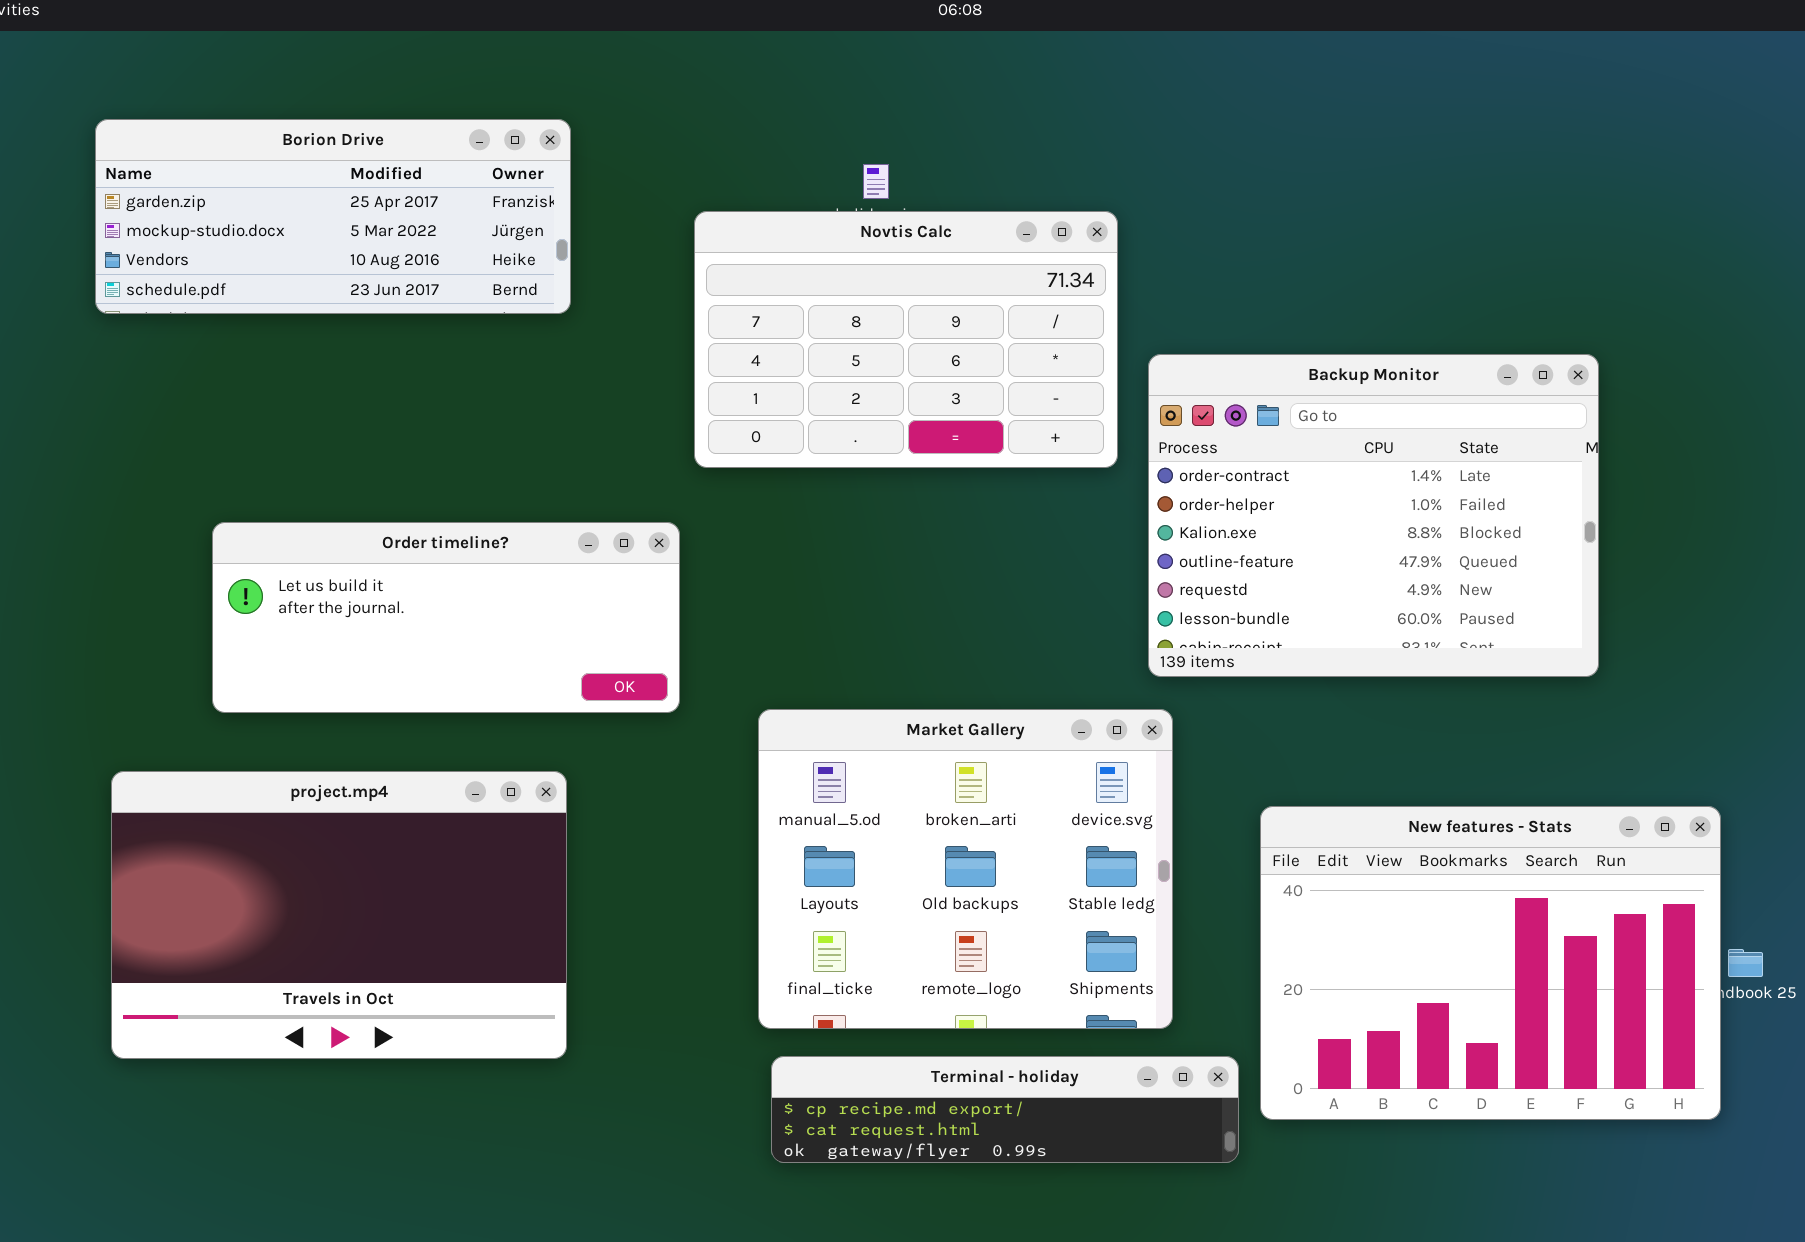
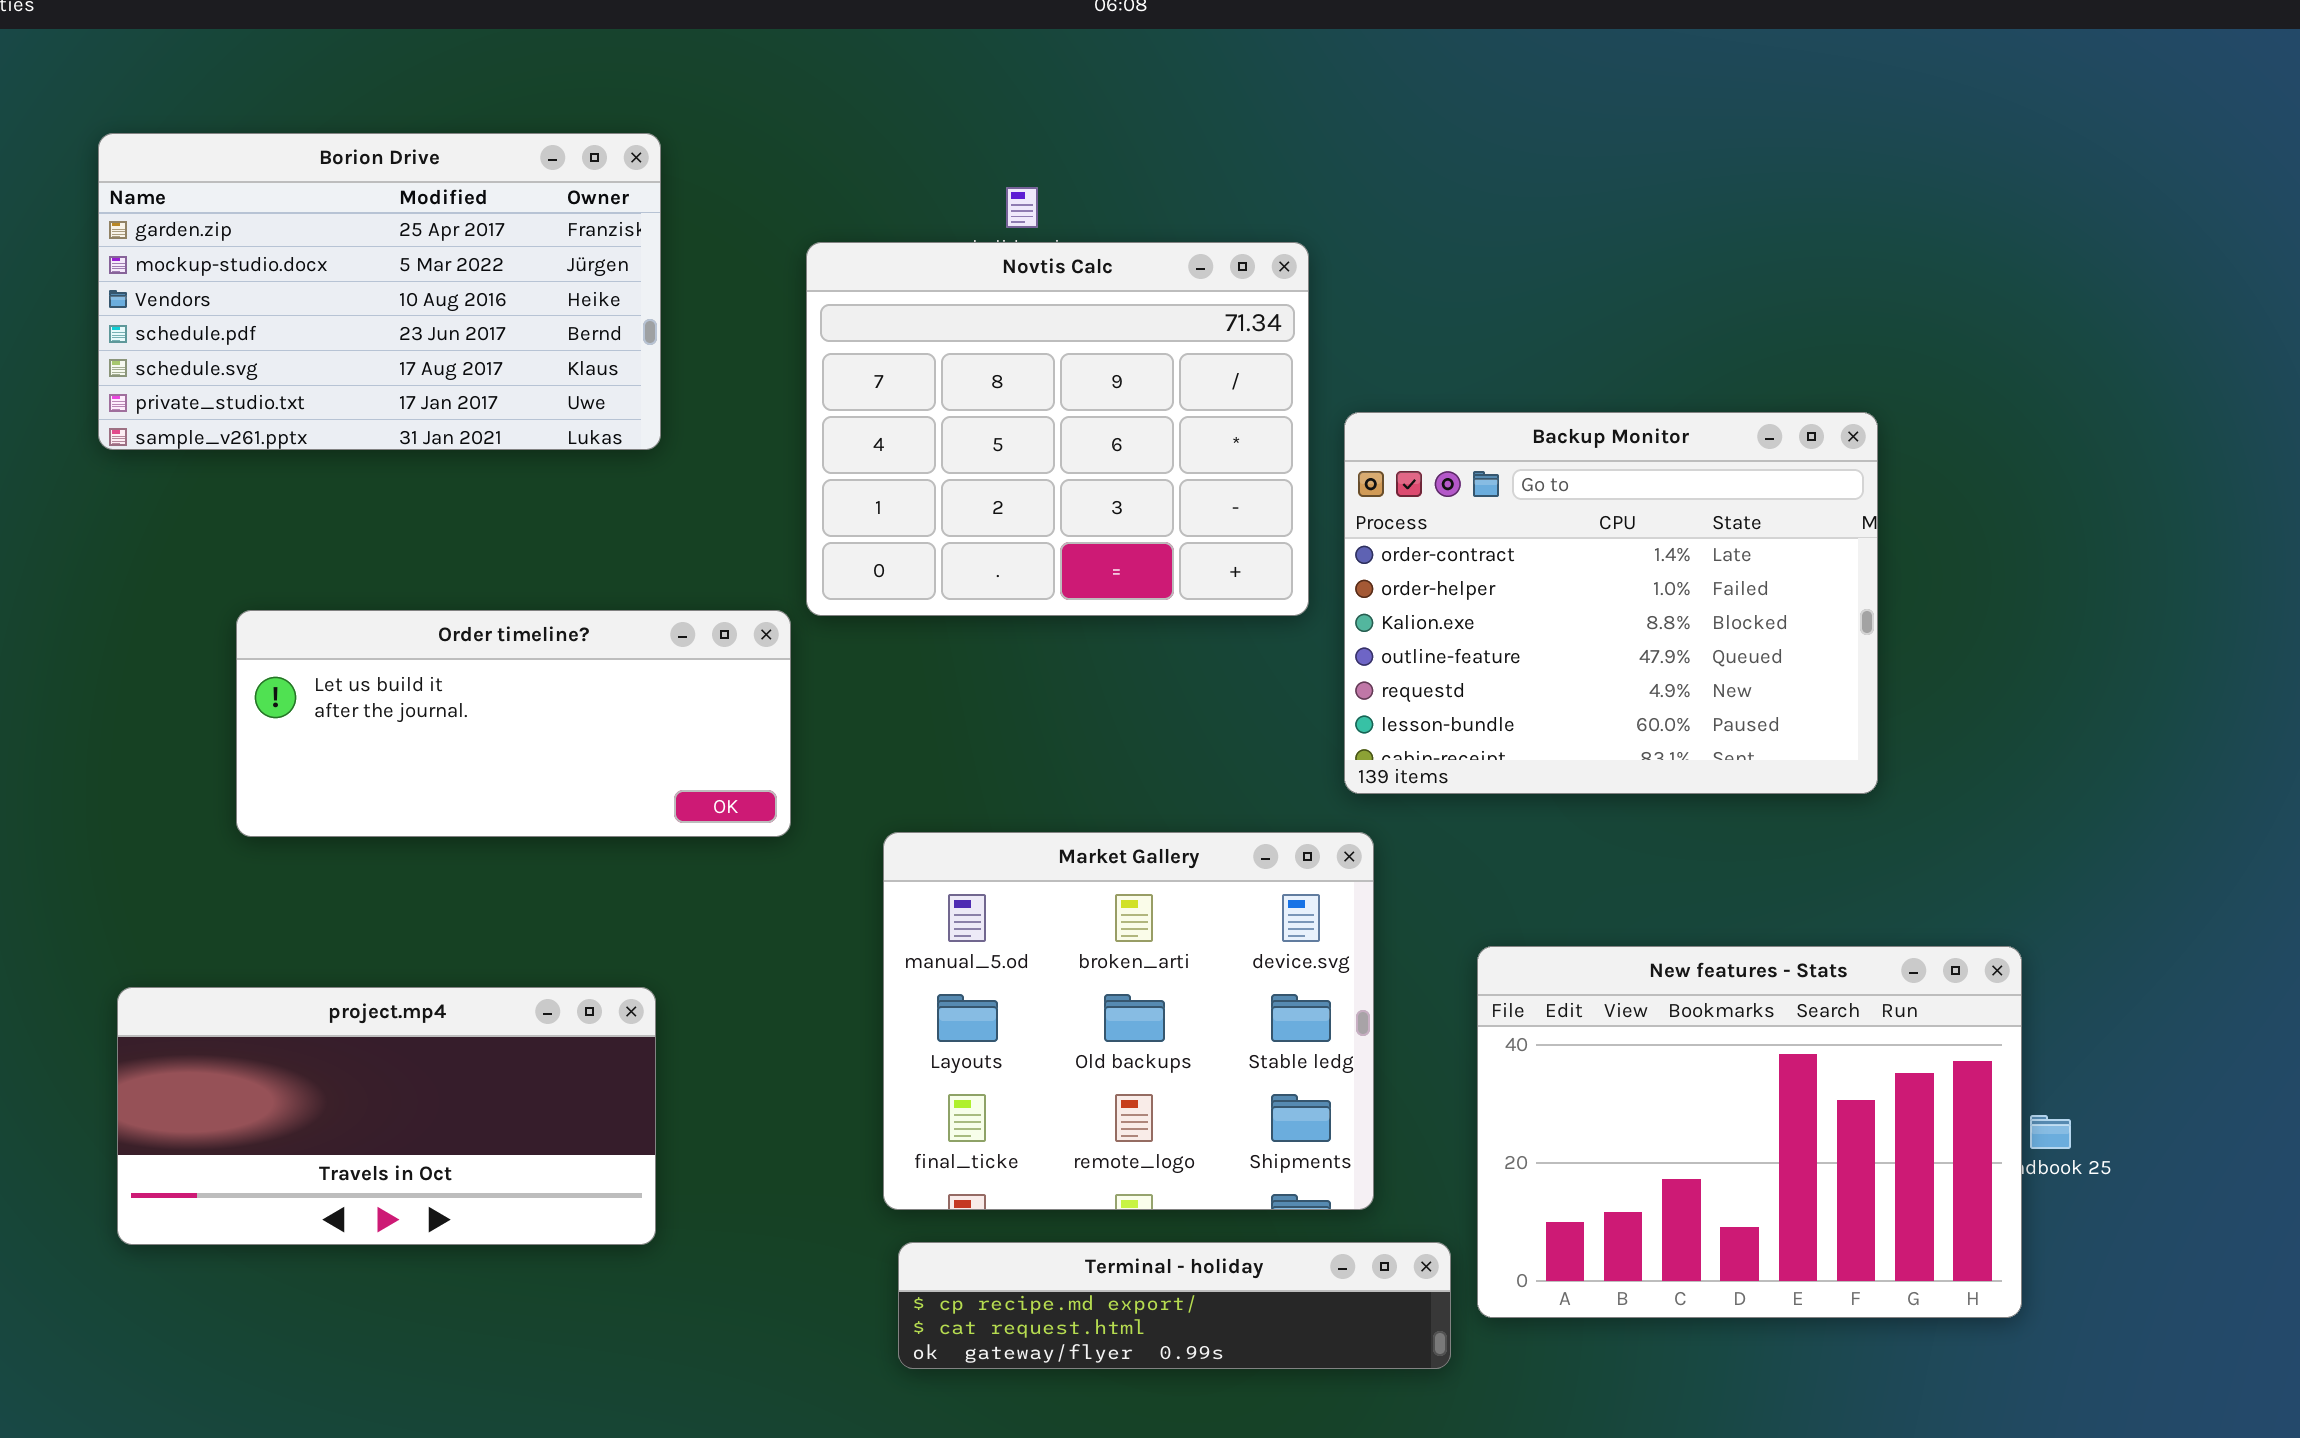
Borion Drive: [95,119,571,314] -> [98,133,661,450], resized
Novtis Calc: [694,211,1118,468] -> [806,242,1309,616], resized
project.mp4: [111,771,567,1059] -> [117,987,656,1245], resized

